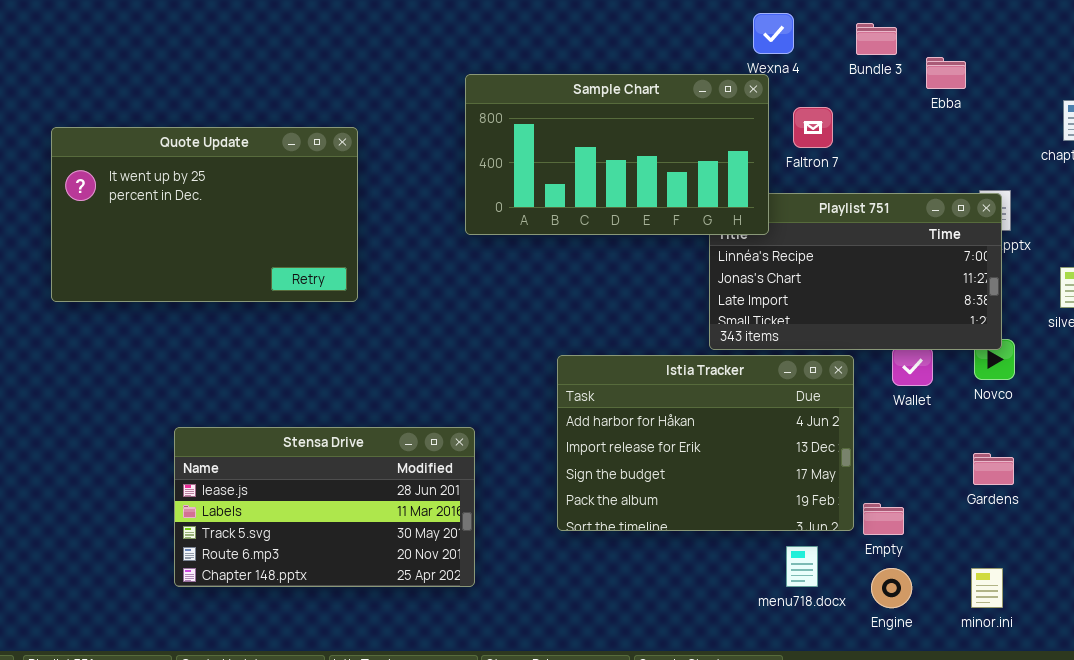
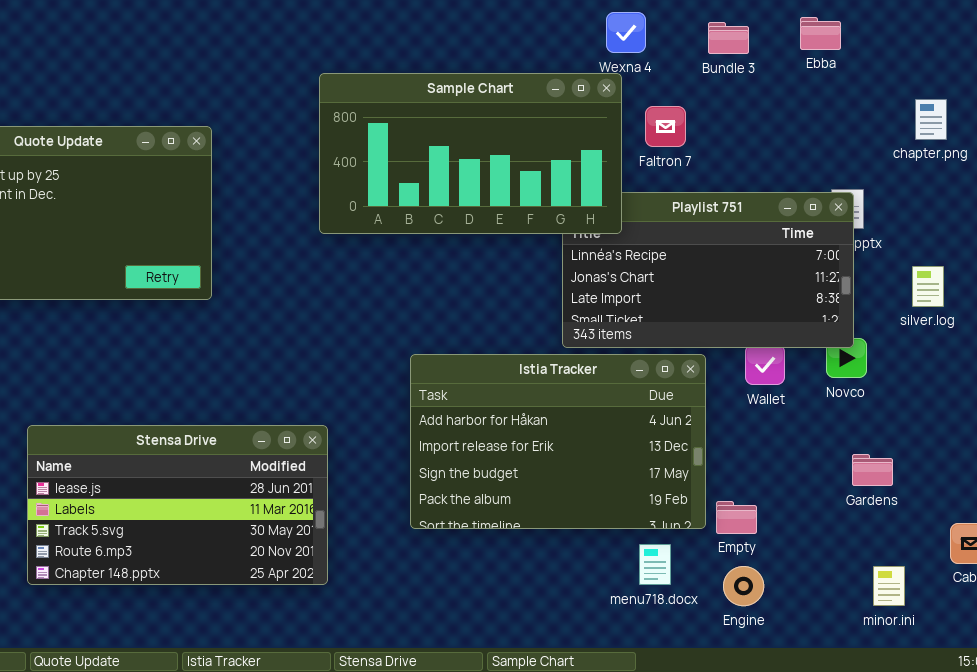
Ebba: [926,57,966,89] -> [800,17,841,50], moved
Gardens: [973,453,1014,485] -> [852,454,893,486], moved
minor.ini: [971,568,1003,608] -> [873,566,905,606], moved

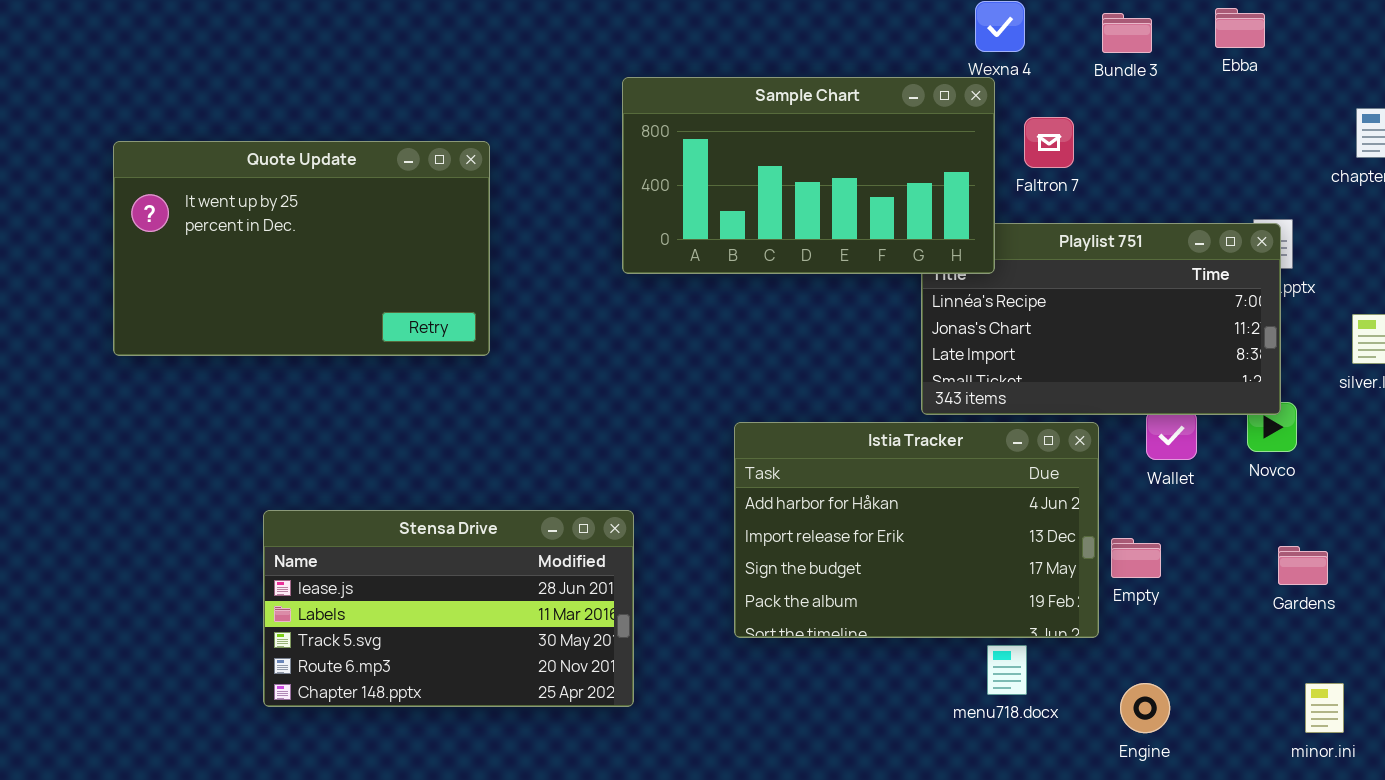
Empty: [716,501,757,534] -> [1111,538,1161,578], moved
menu718.docx: [639,544,671,585] -> [987,645,1027,695], moved

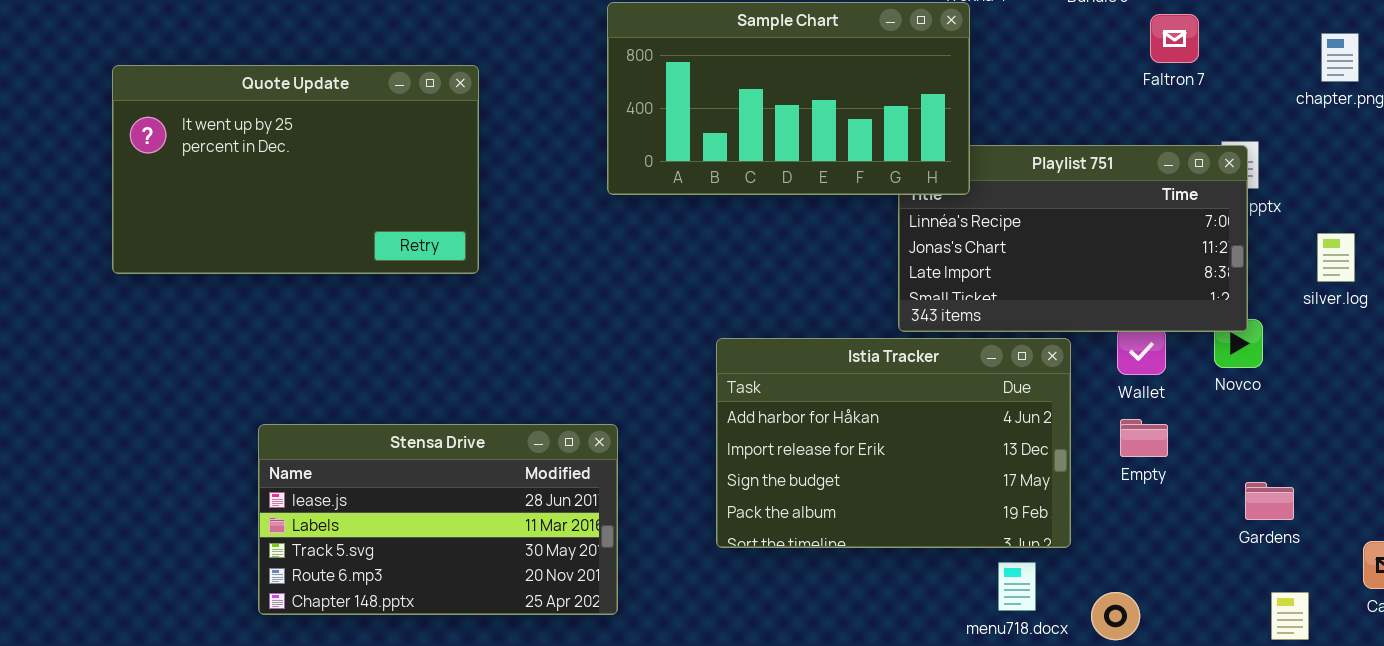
Faltron 7: [1024,117,1074,168] -> [1150,14,1199,63], moved
Empty: [1111,538,1161,578] -> [1120,419,1168,457], moved
Gardens: [1278,546,1328,585] -> [1245,482,1294,520], moved
menu718.docx: [987,645,1027,695] -> [998,562,1036,611], moved

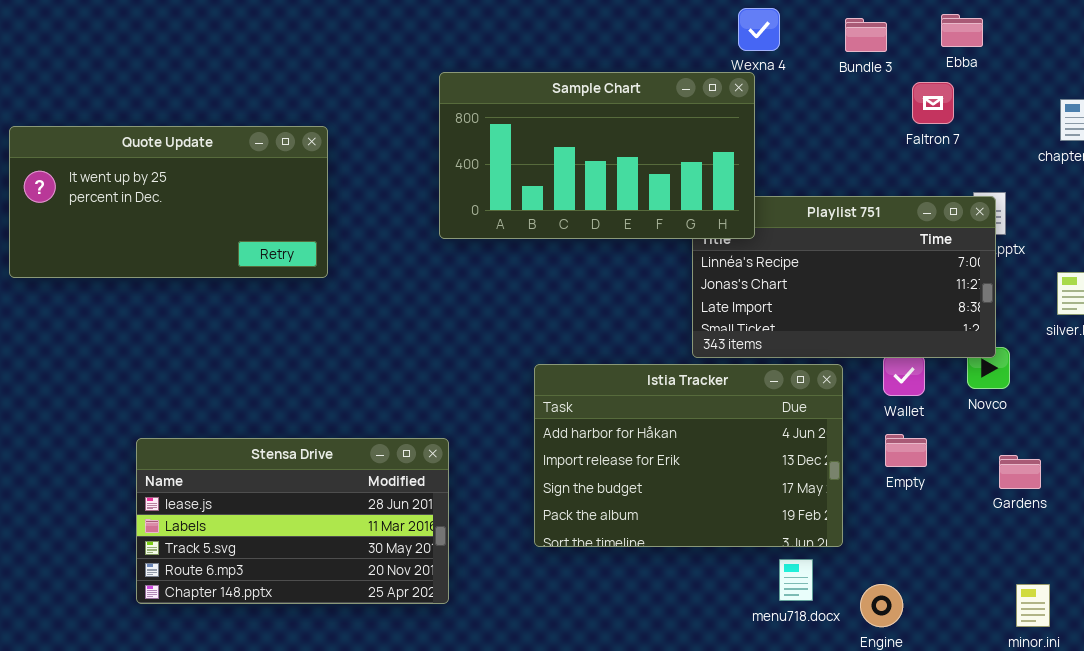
Quote Update: [112,65,479,274] -> [9,126,328,278], resized
Gardens: [1245,482,1294,520] -> [999,455,1041,489], moved

